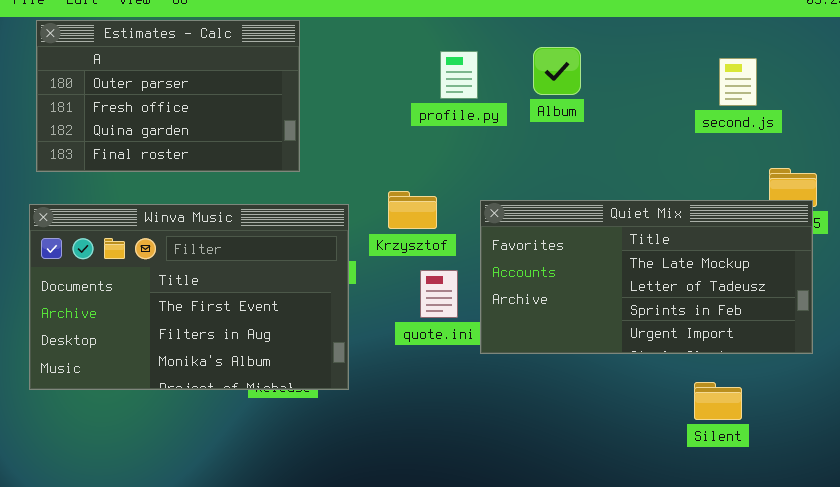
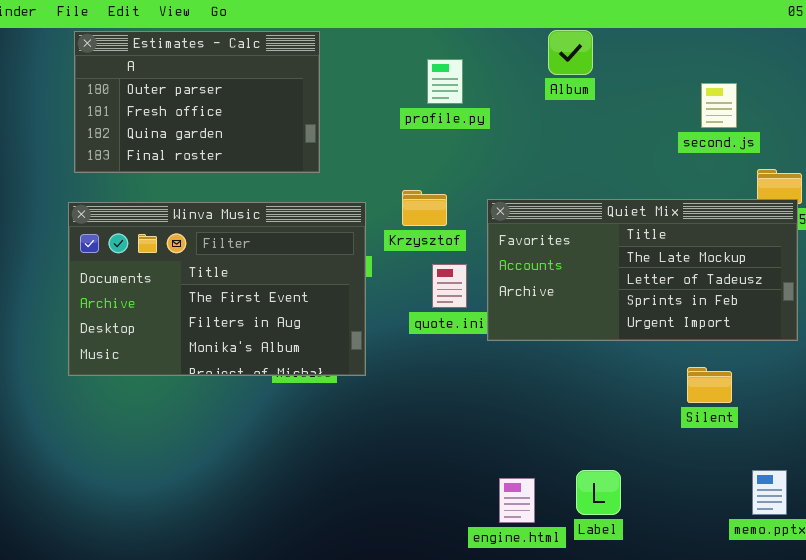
Album: [533,47,581,95] -> [548,30,593,75], moved
profile.py: [440,51,478,99] -> [427,59,463,104], moved
second.js: [719,58,757,106] -> [701,83,737,128], moved

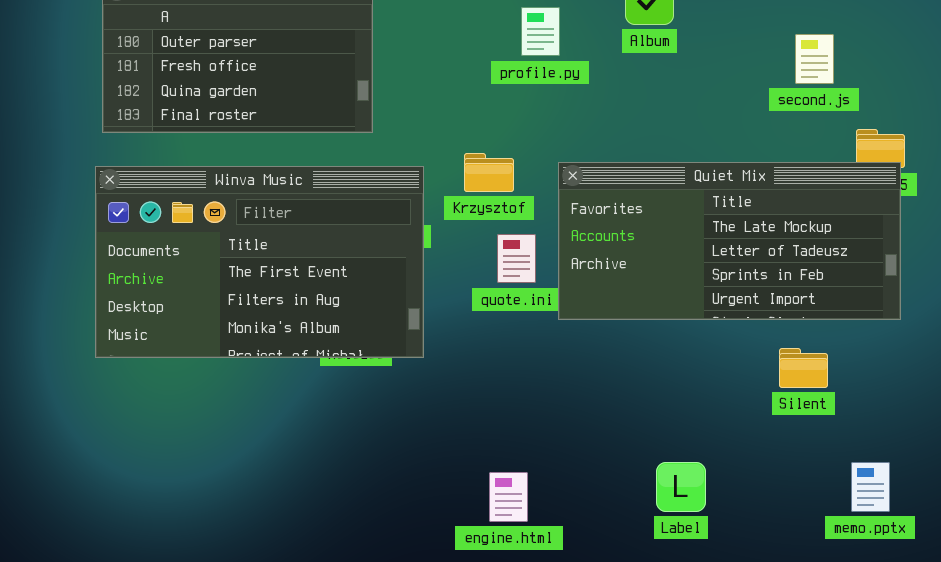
profile.py: [427,59,463,104] -> [521,7,560,56], moved
engine.html: [499,478,535,523] -> [489,472,528,522], moved

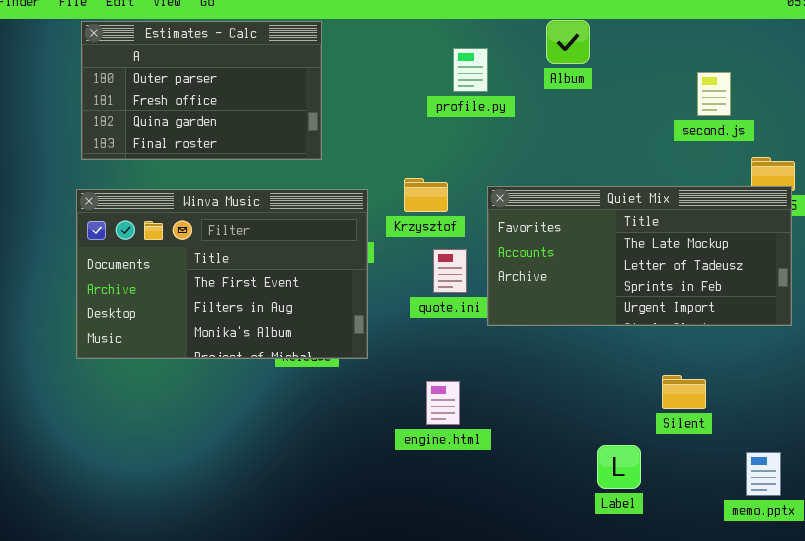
Silent: [779,348,828,388] -> [662,375,706,409], moved
Label: [656,462,706,512] -> [597,445,641,489], moved
engine.html: [489,472,528,522] -> [426,381,460,425], moved

